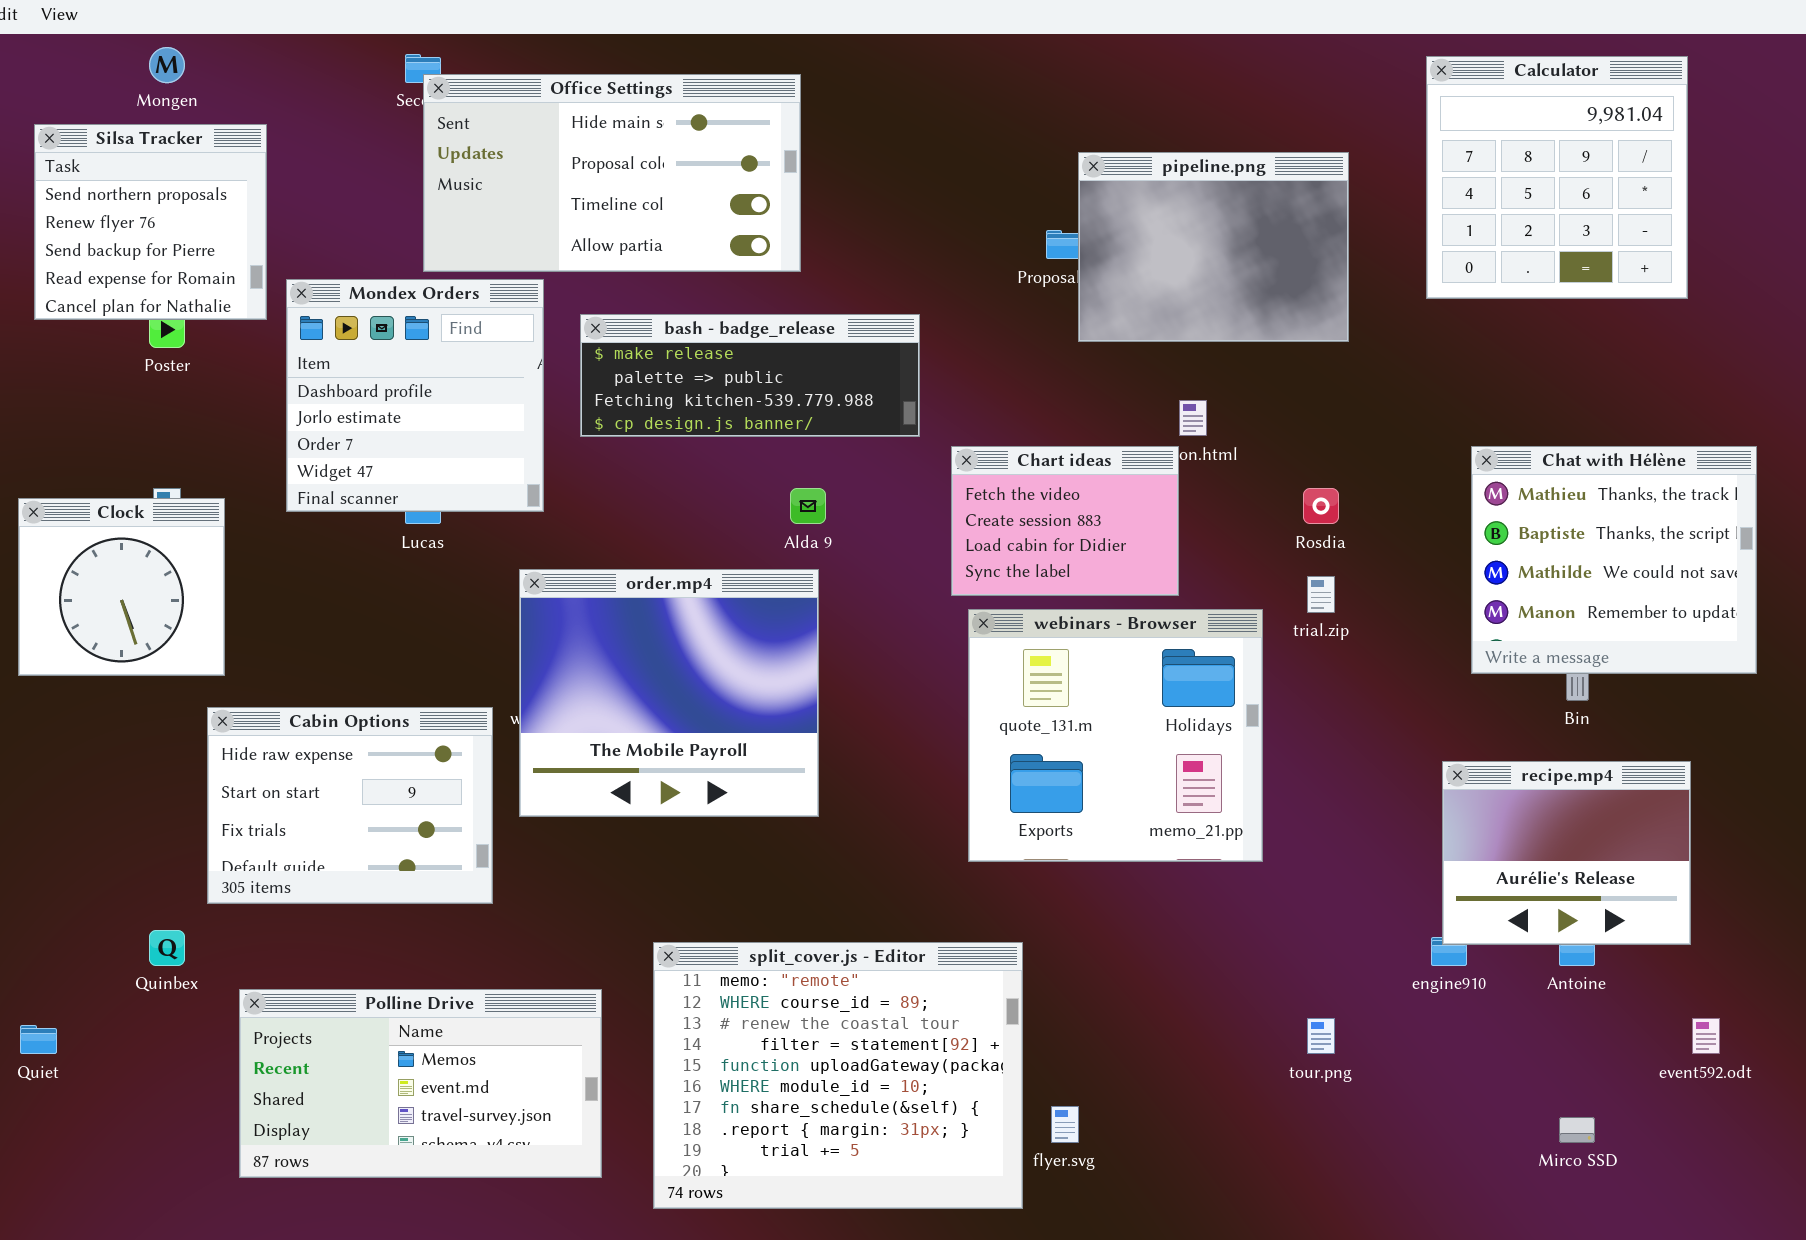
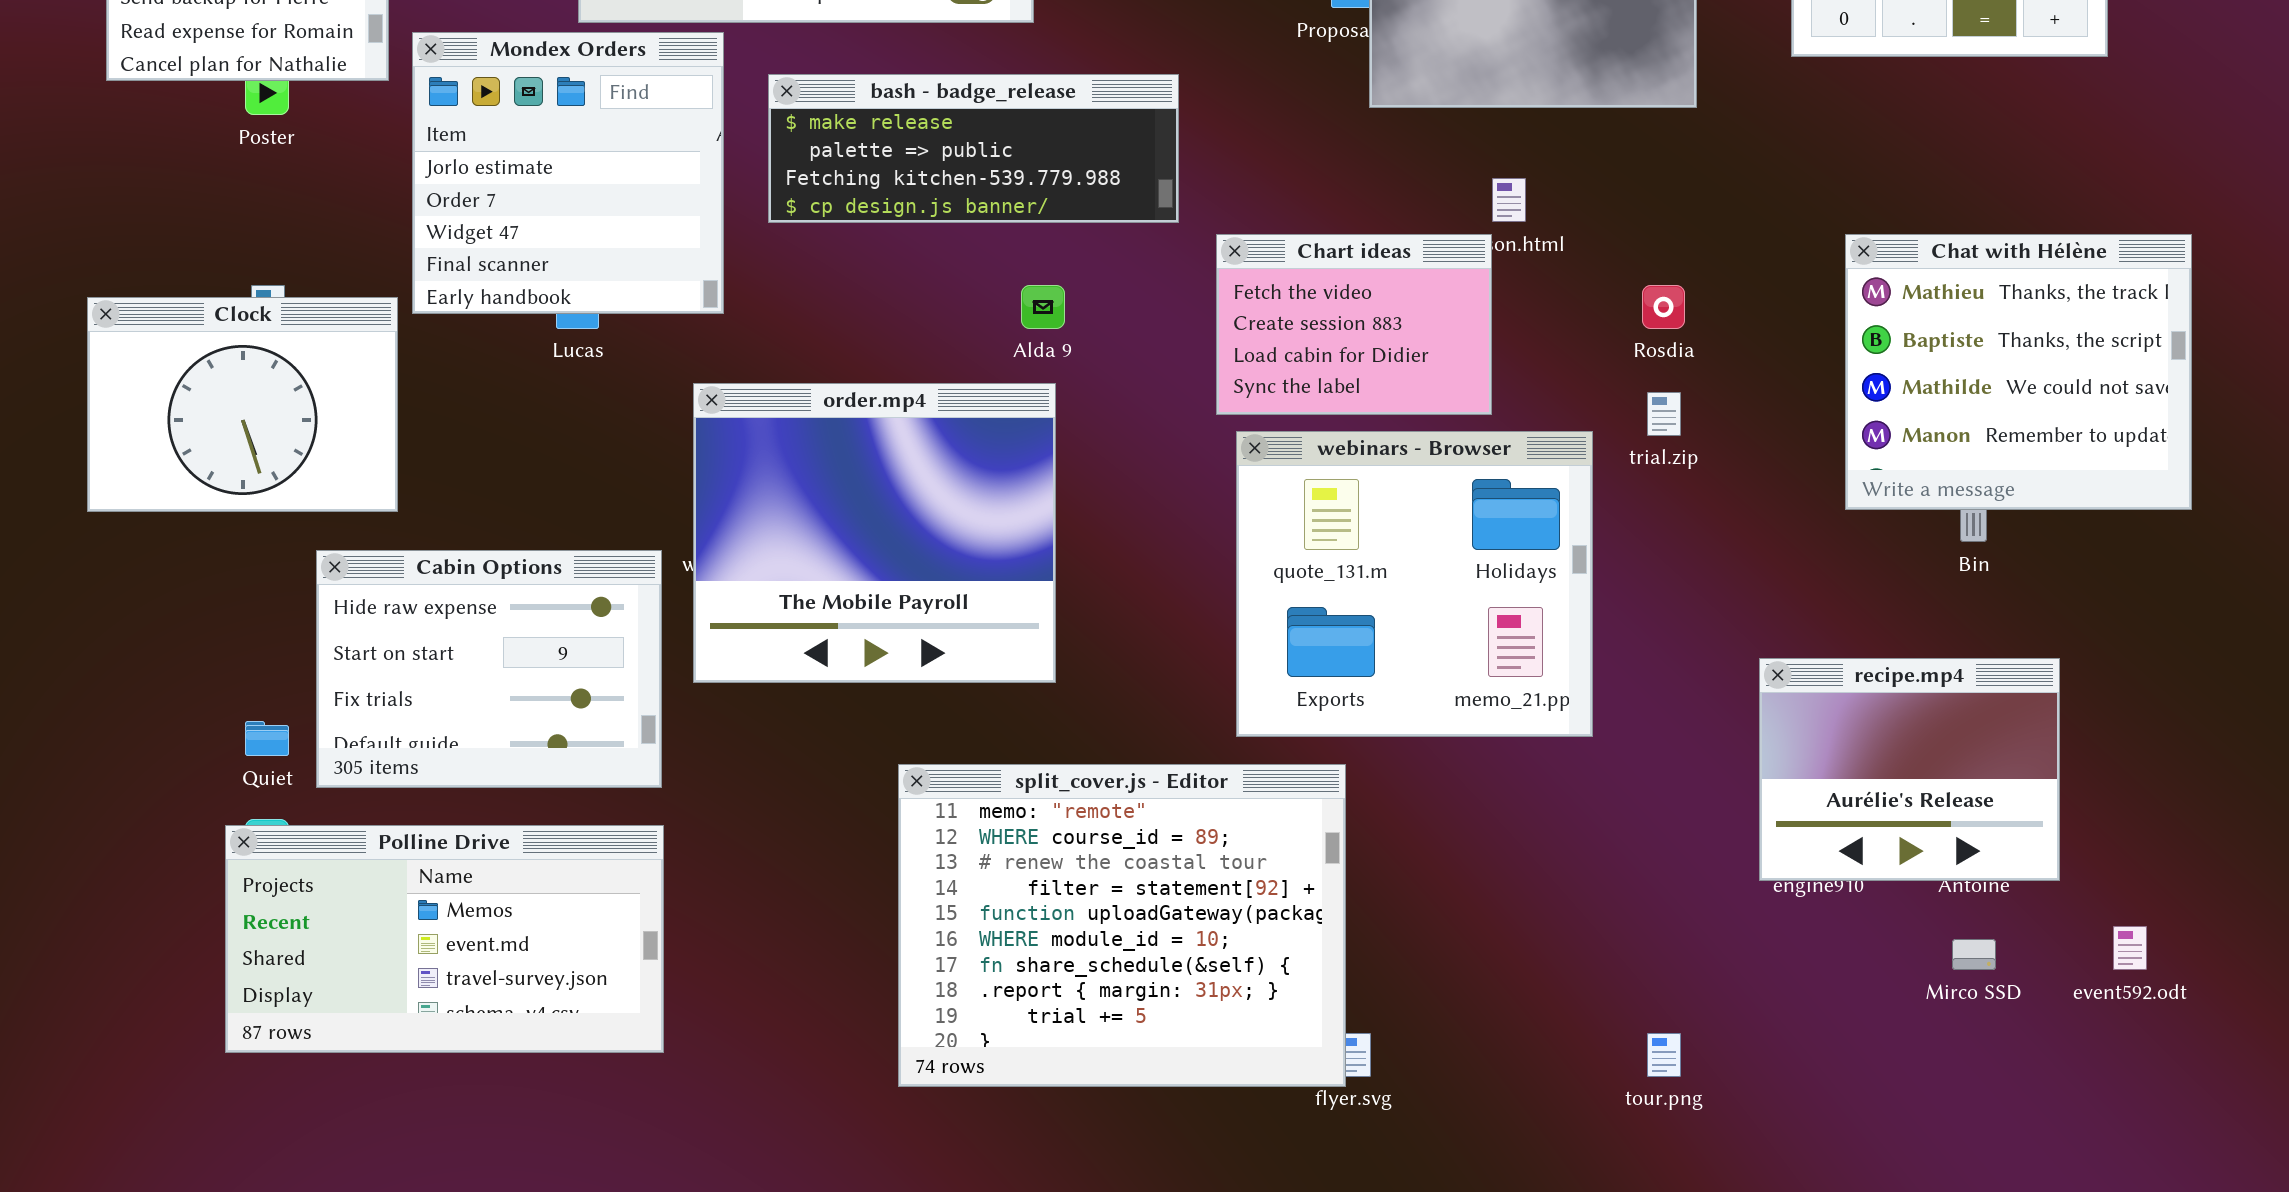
Mondex Orders: [286,279,544,512] -> [412,32,724,314], scrolled down 1 row
Clock: [18,498,225,676] -> [87,297,398,512], resized
recipe.mp4: [1442,761,1691,945] -> [1759,658,2060,881], moved
split_cover.js - Editor: [653,942,1023,1209] -> [898,764,1346,1087], moved
Polline Drive: [239,989,602,1178] -> [225,825,664,1053], moved
tour.png: [1307,1018,1335,1054] -> [1647,1033,1681,1077], moved
Quiet: [20,1025,57,1054] -> [245,721,289,756], moved
Mirco SSD: [1559,1117,1595,1143] -> [1952,939,1996,970], moved

